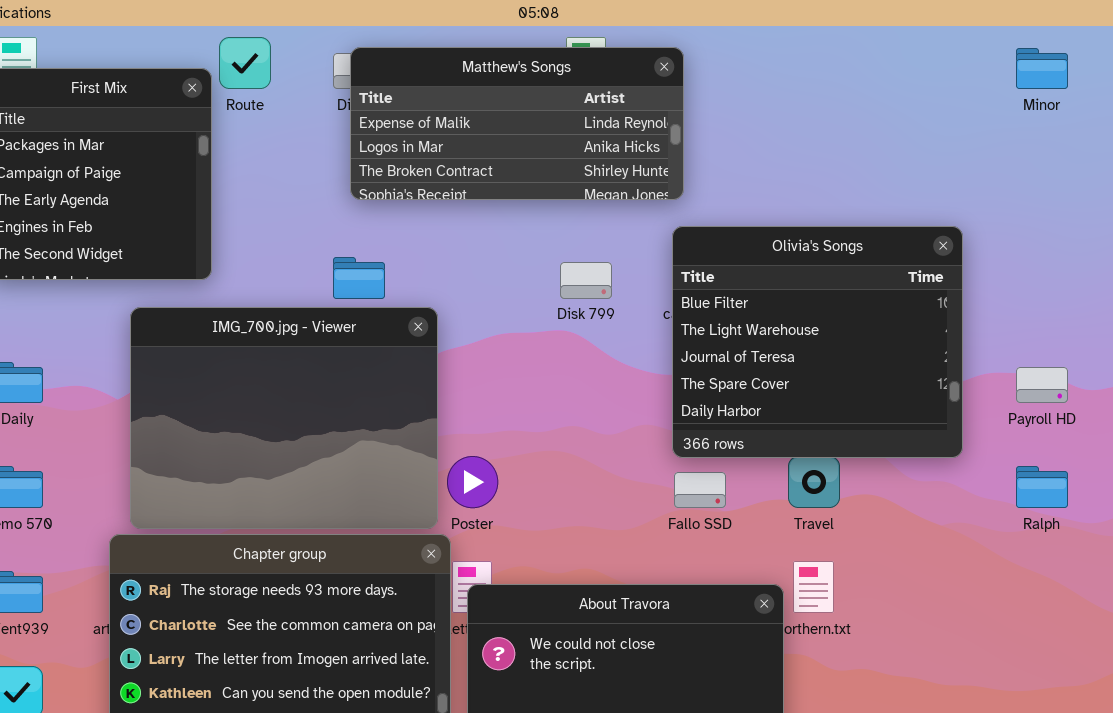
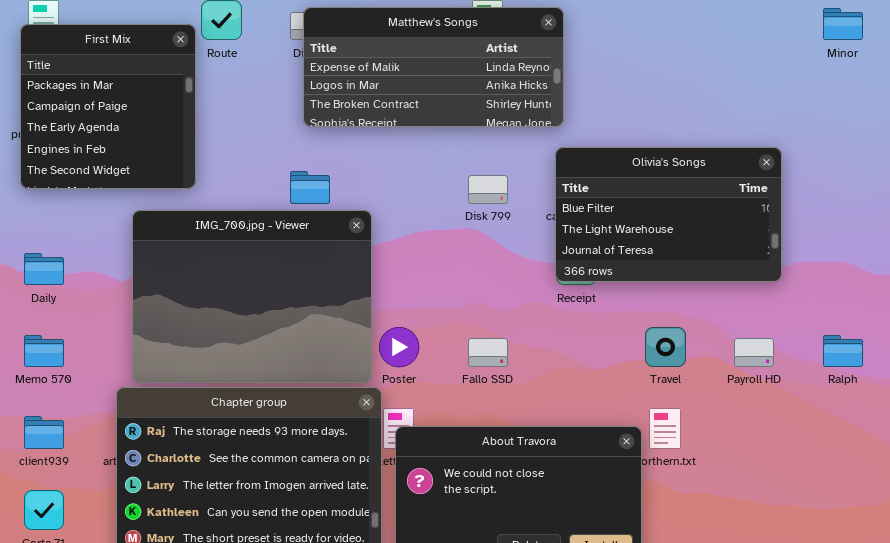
Olivia's Songs: [672,226,963,458] -> [555,147,782,282], resized
Payroll HD: [1016,367,1068,403] -> [734,338,774,367], moved
Fallo SSD: [674,472,726,508] -> [468,338,508,367], moved

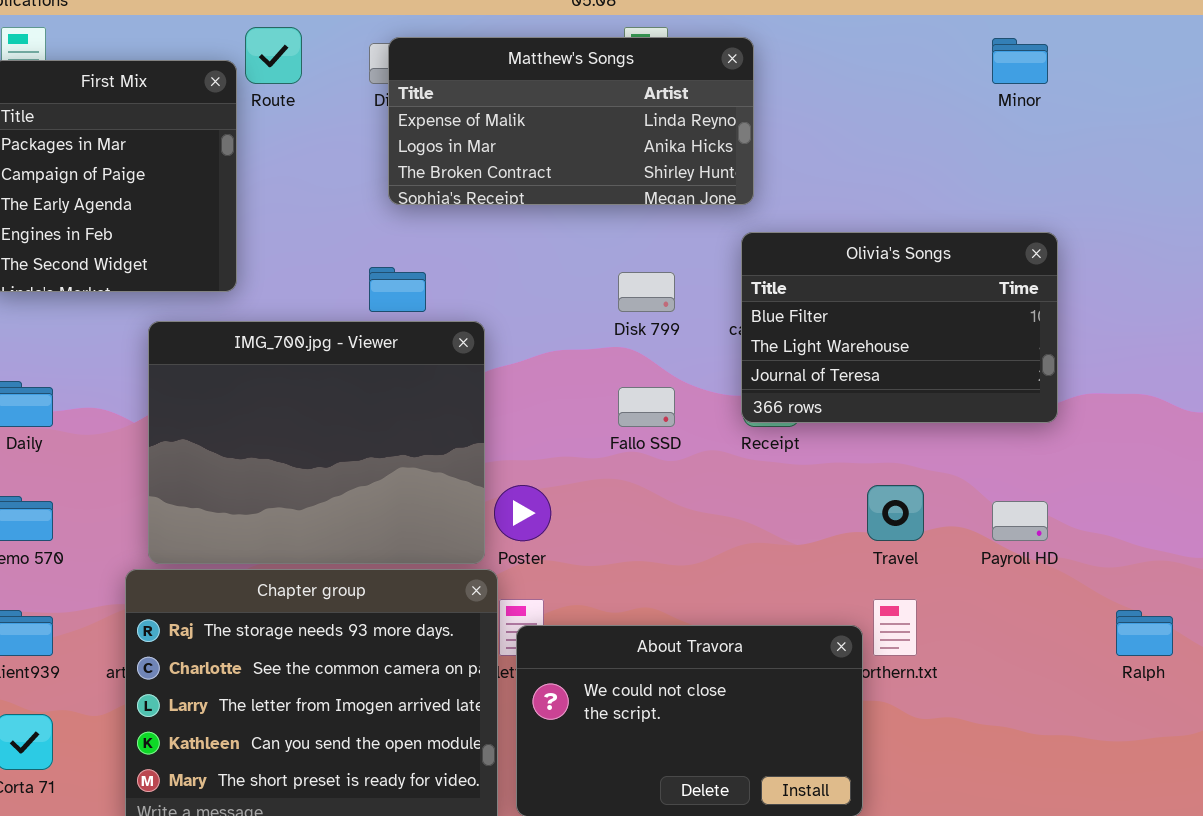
Minor: [823,8,863,40] -> [992,38,1048,84], moved
Ralph: [823,335,863,367] -> [1116,610,1173,656], moved
Fallo SSD: [468,338,508,367] -> [618,387,675,427], moved

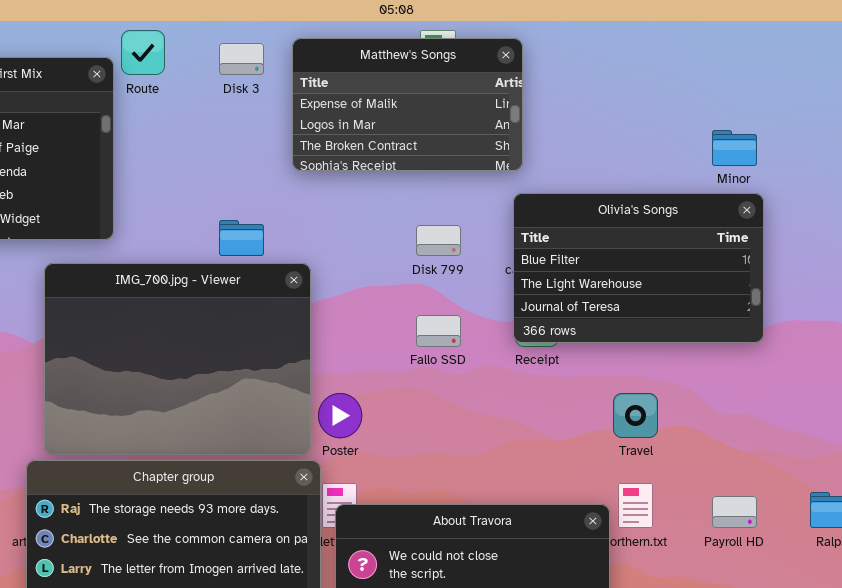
Matthew's Songs: [388,37,754,205] -> [292,38,523,171], resized
Minor: [992,38,1048,84] -> [712,130,757,166], moved
Payroll HD: [992,501,1048,541] -> [712,496,757,528], moved

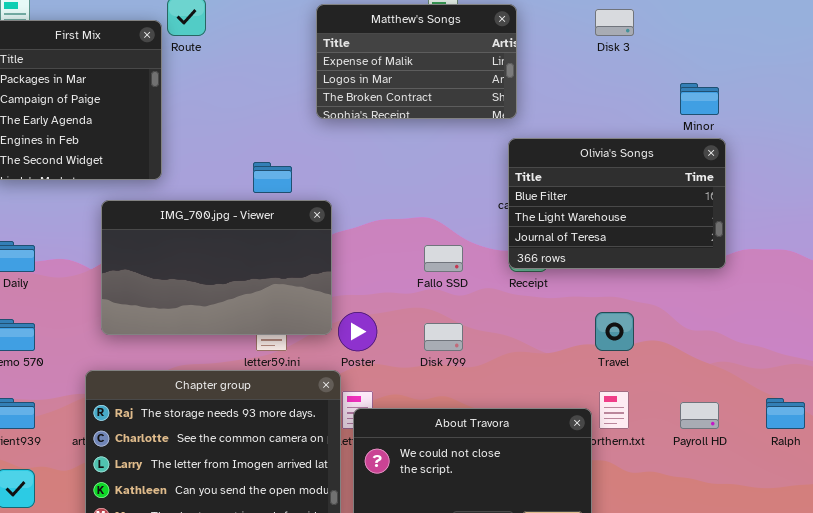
Disk 3: [219,43,264,75] -> [595,9,634,36], moved
Disk 799: [416,225,461,256] -> [424,323,463,351], moved
IMG_700.jpg - Viewer: [44,263,311,455] -> [101,200,332,335], resized

